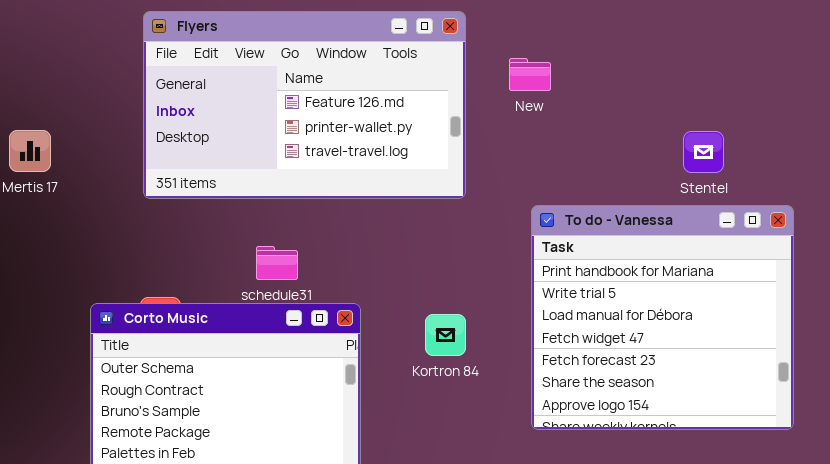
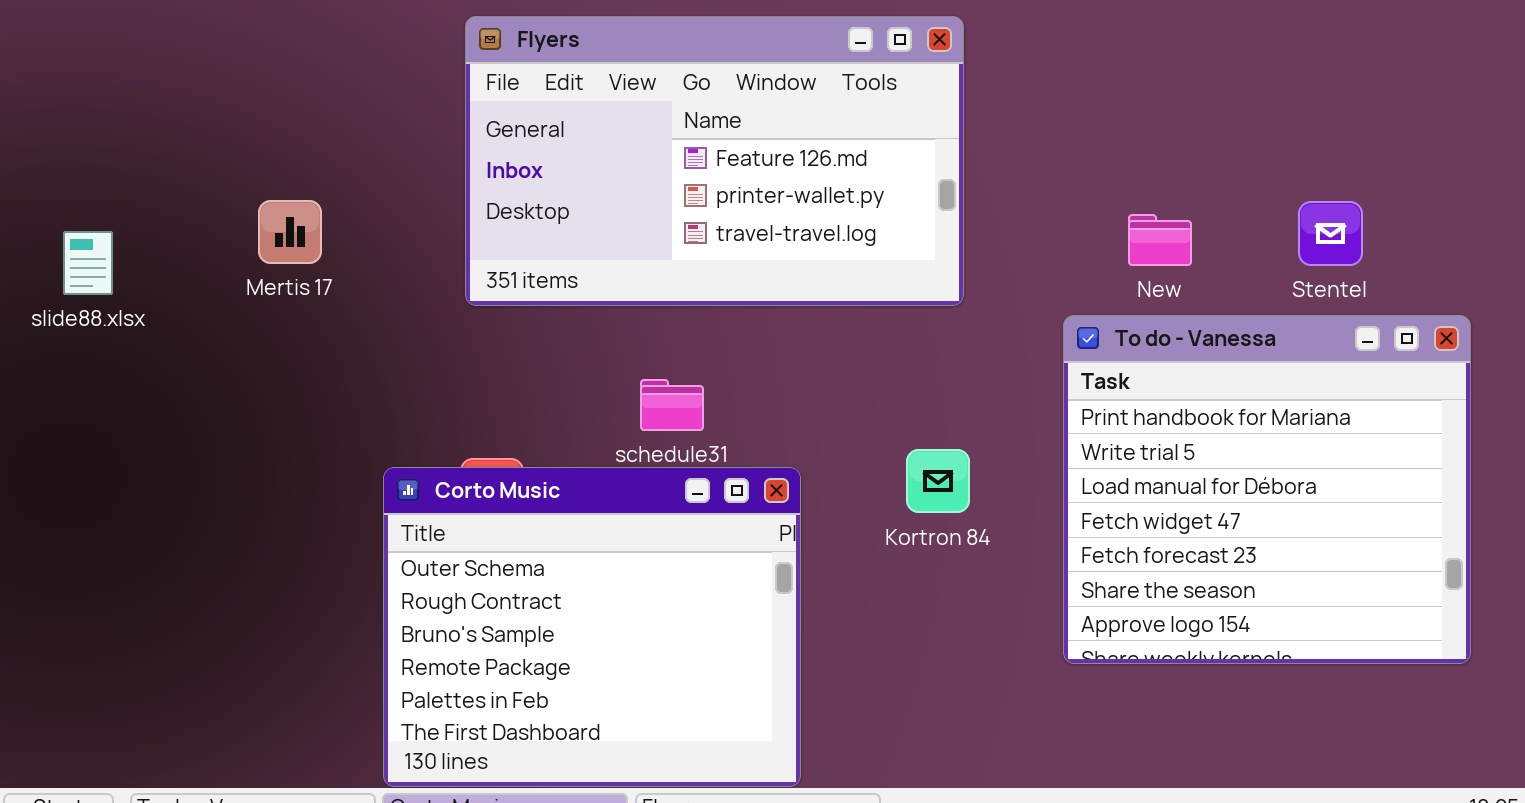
New: [509,58,551,91] -> [1128,214,1192,266], moved
Kortron 84: [425,314,466,356] -> [906,449,970,513], moved

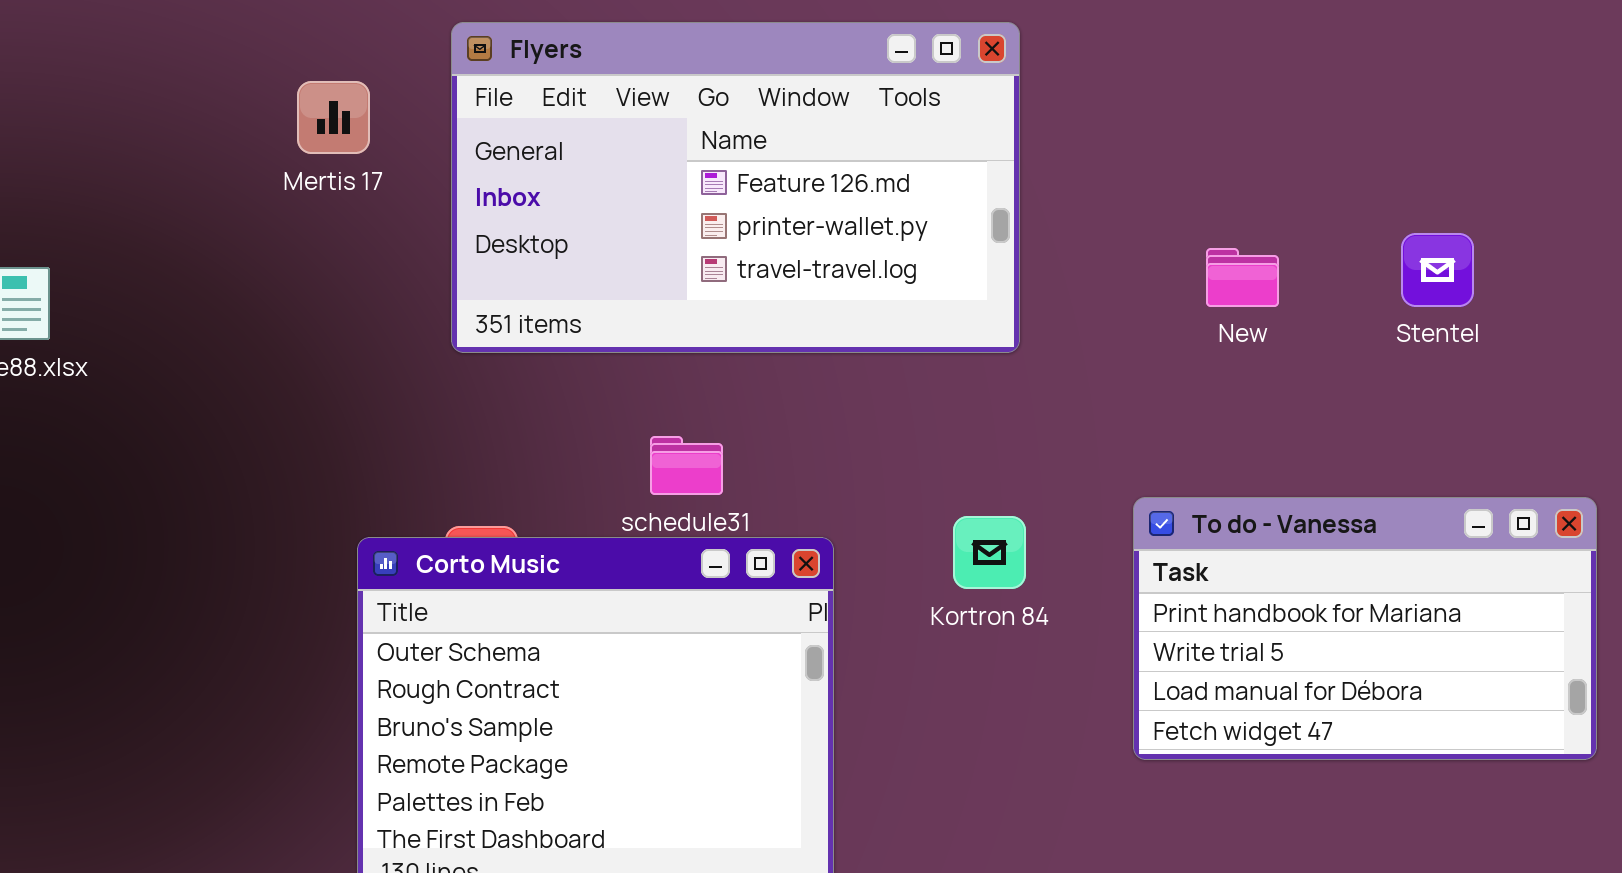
Mertis 17: [258,200,322,264] -> [297,81,370,154], moved
To do - Vanessa: [1063,315,1471,664] -> [1133,497,1597,760], resized

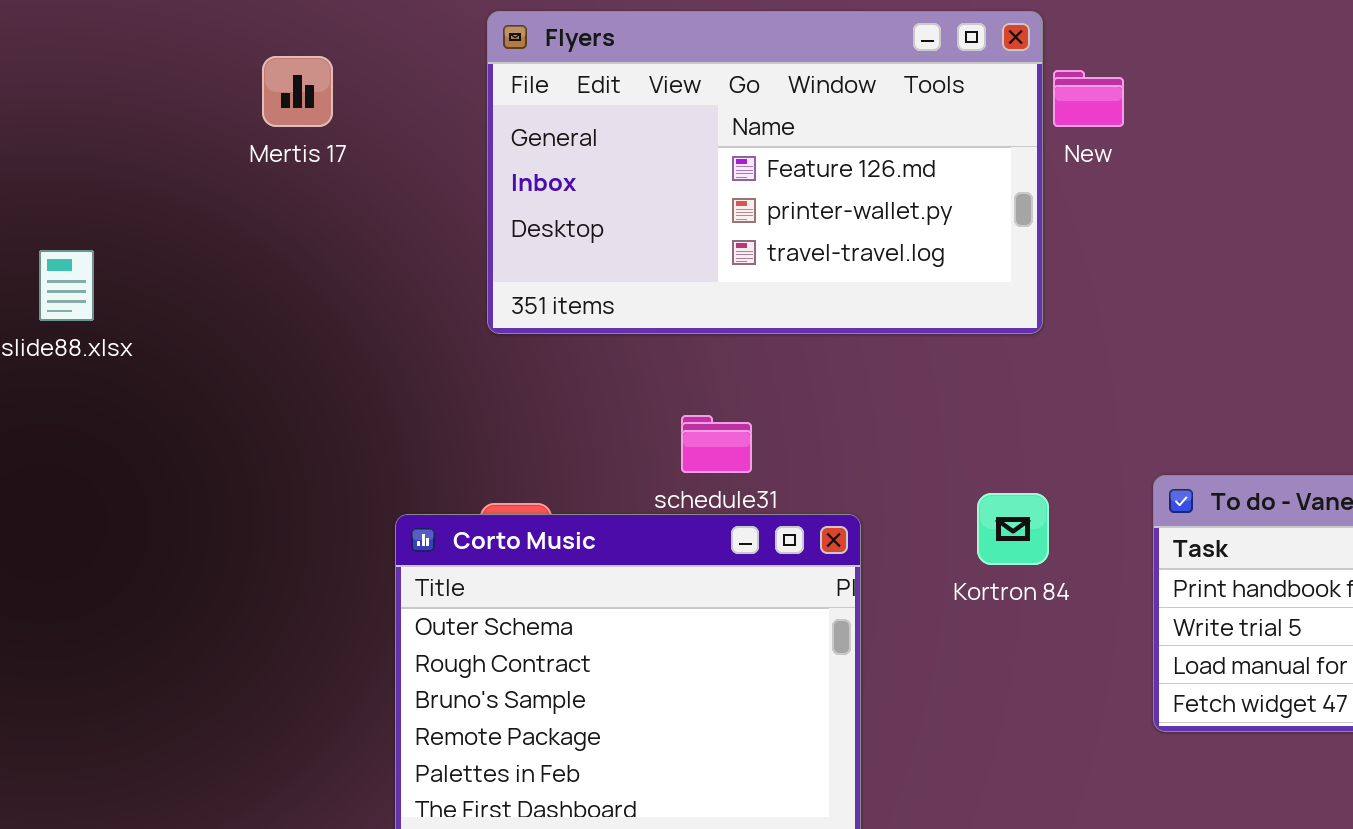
Mertis 17: [297,81,370,154] -> [262,56,333,127], moved
New: [1206,248,1279,307] -> [1053,70,1124,127], moved

